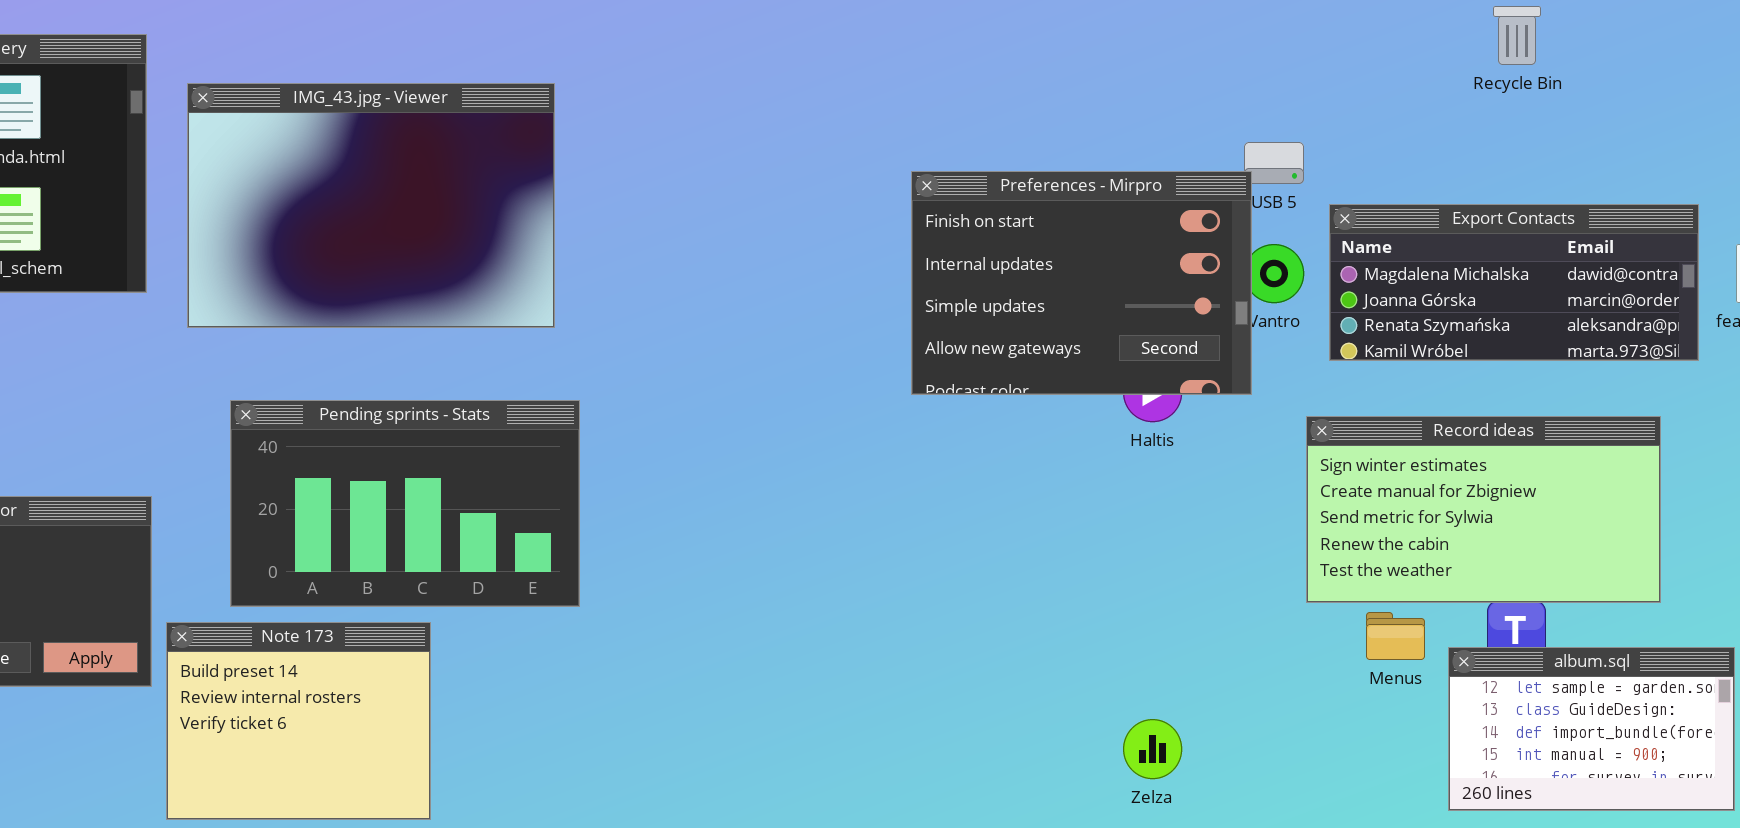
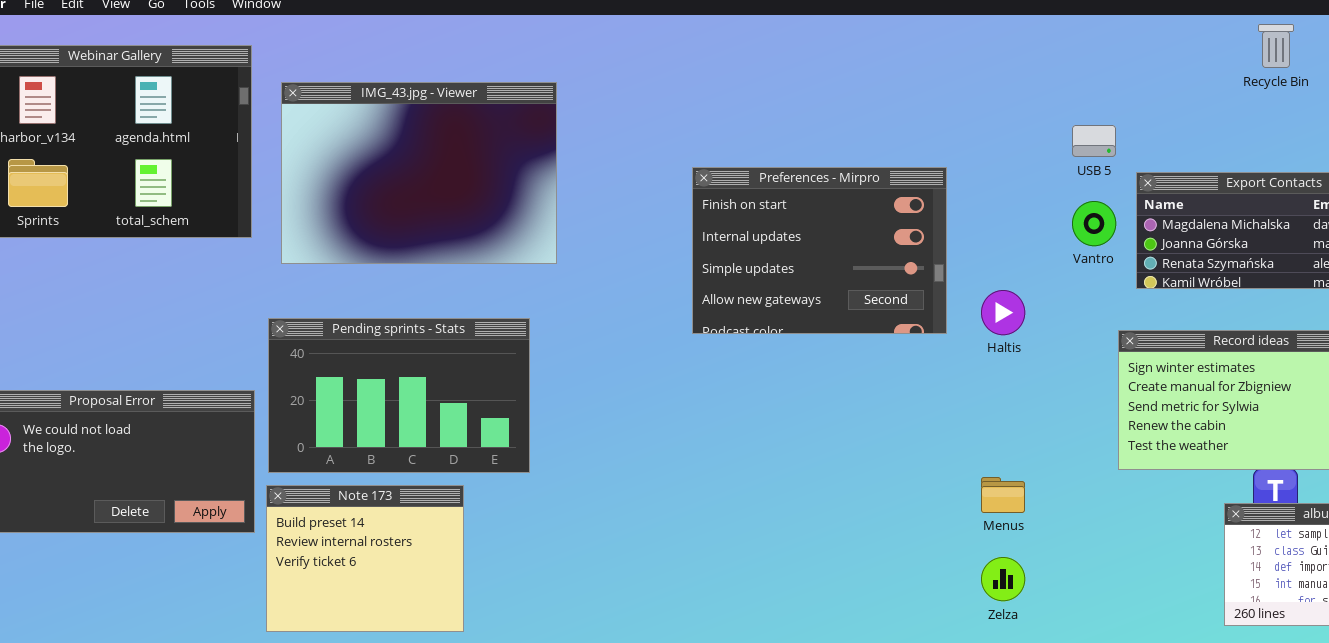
Preferences - Mirpro: [911,171,1252,395] -> [692,167,947,334], moved
Pending sprints - Stats: [230,400,580,607] -> [268,318,530,473], moved
Menus: [1366,612,1425,660] -> [981,477,1025,513], moved

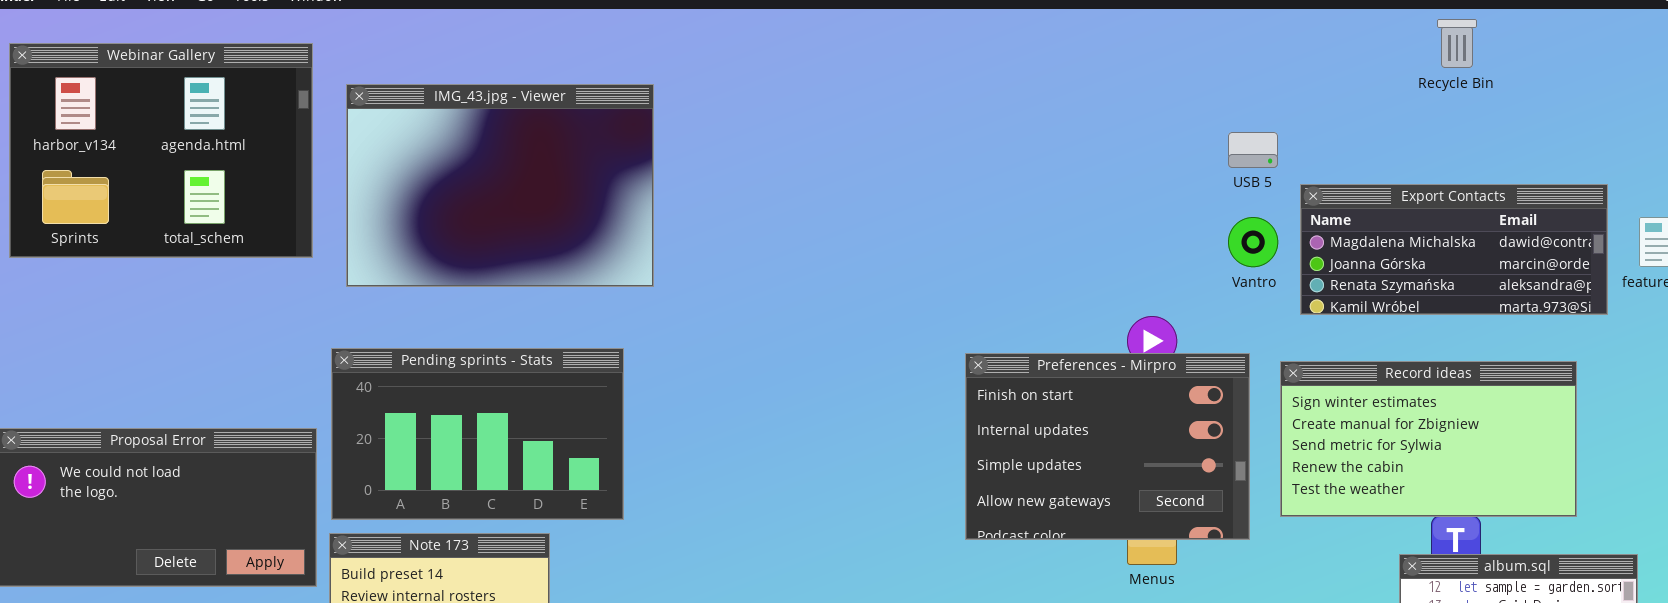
Preferences - Mirpro: [692,167,947,334] -> [965,353,1250,540], moved

